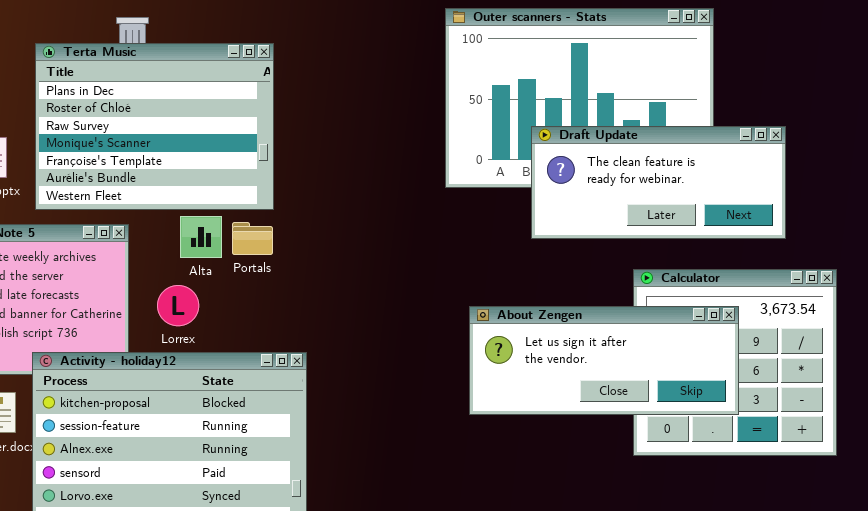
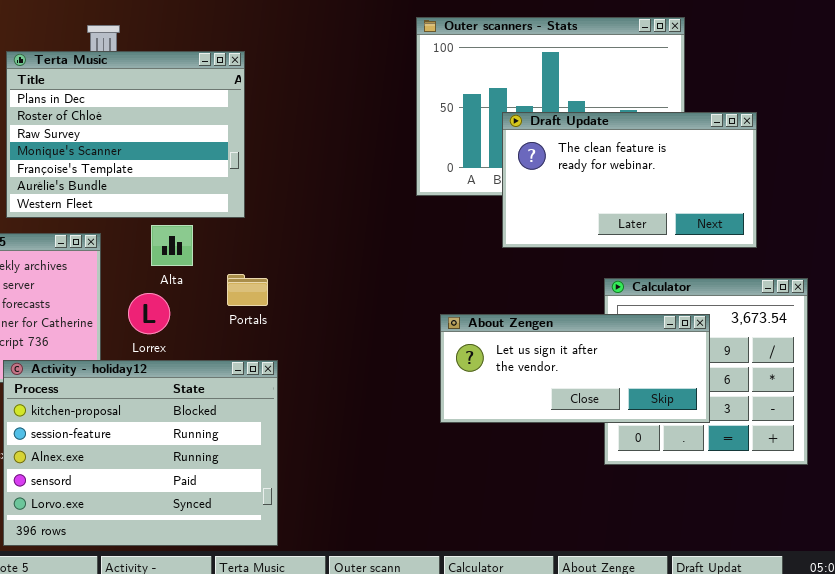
Draft Update: [531,126,786,239] -> [502,112,757,248], resized
Portals: [232,222,273,255] -> [227,274,268,306], moved

